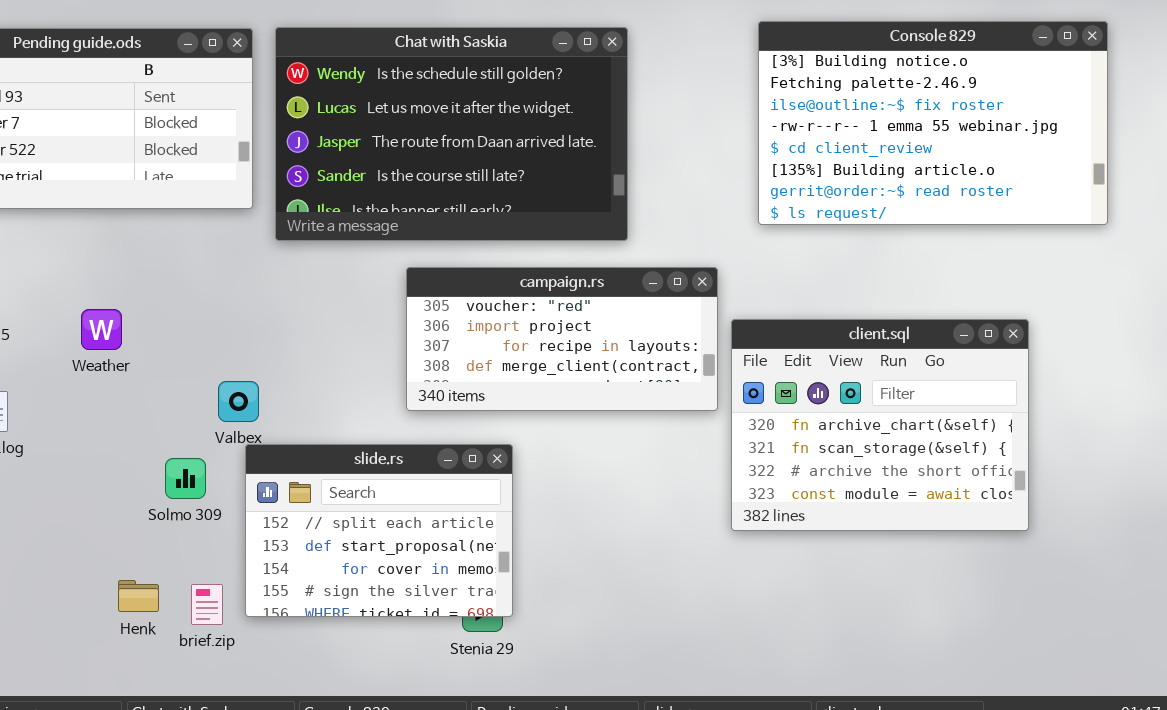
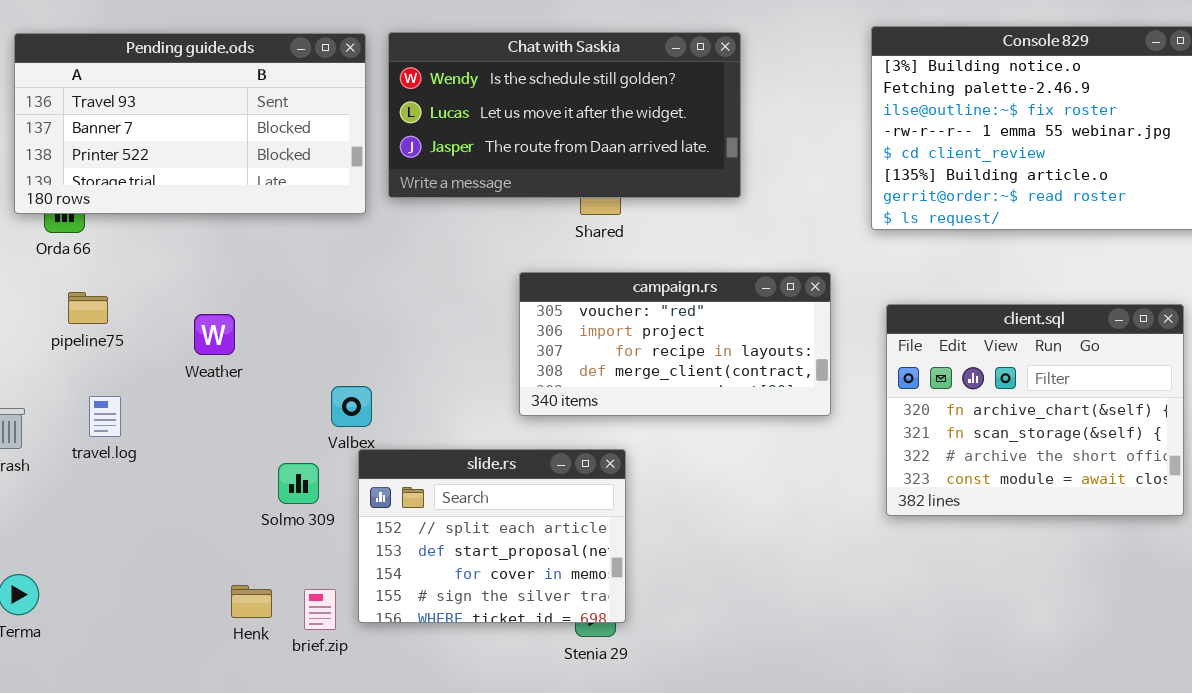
Chat with Saskia: [275,27,628,241] -> [388,32,741,198], resized
client.sql: [731,319,1029,531] -> [886,304,1184,516], moved

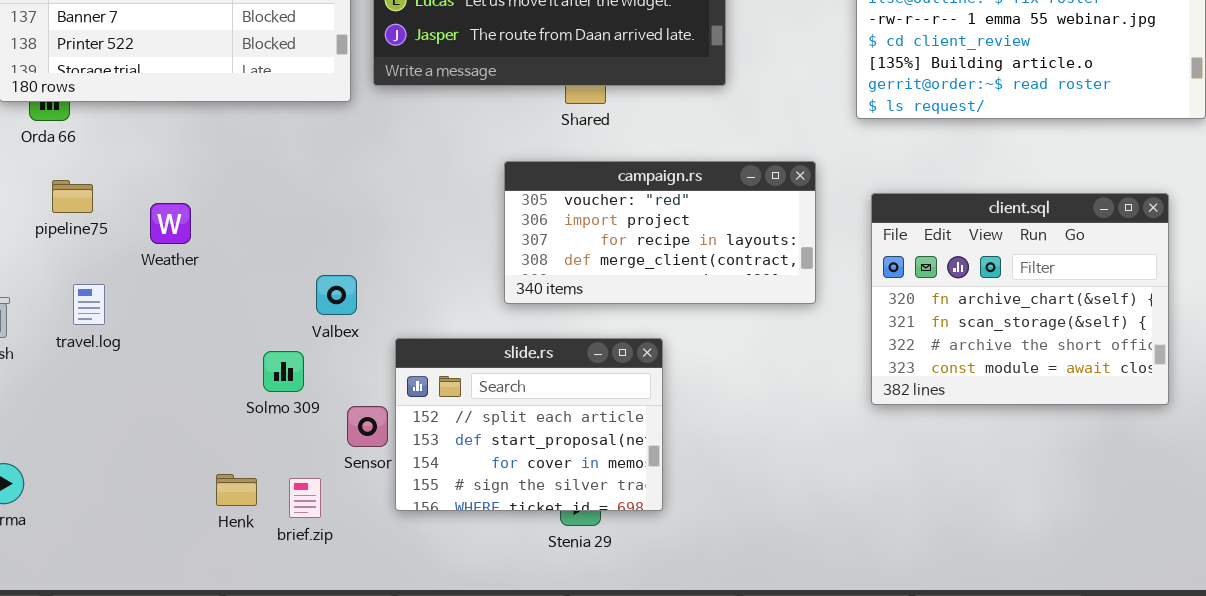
Weather: [194,314,235,355] -> [150,203,191,244], moved
slide.rs: [358,449,626,623] -> [395,338,663,511], moved

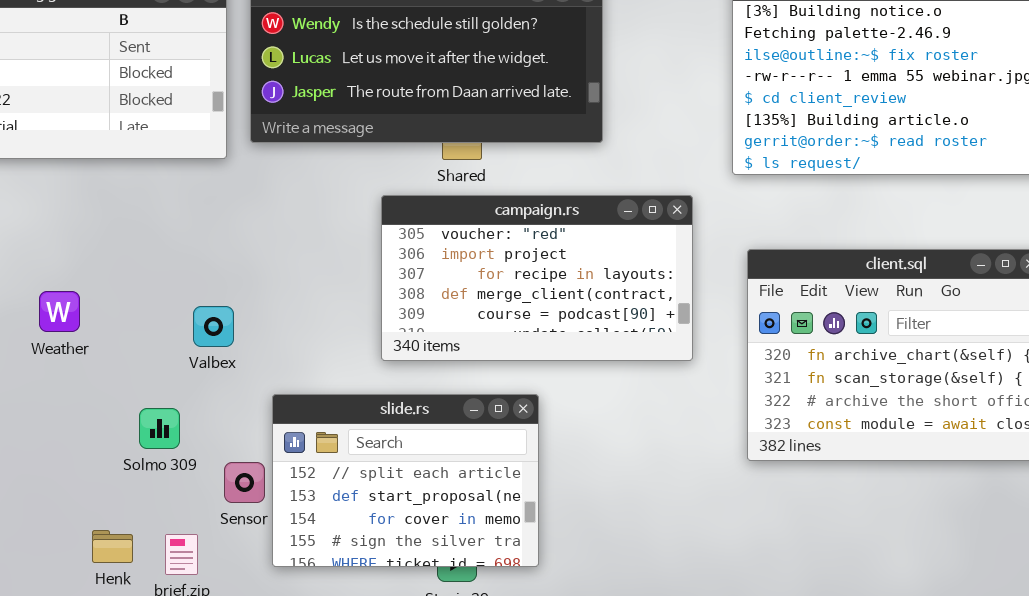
campaign.rs: [504,161,816,304] -> [381,195,693,361], resized
Weather: [150,203,191,244] -> [39,291,80,332], moved
Valbex: [316,275,357,315] -> [193,306,234,347], moved

